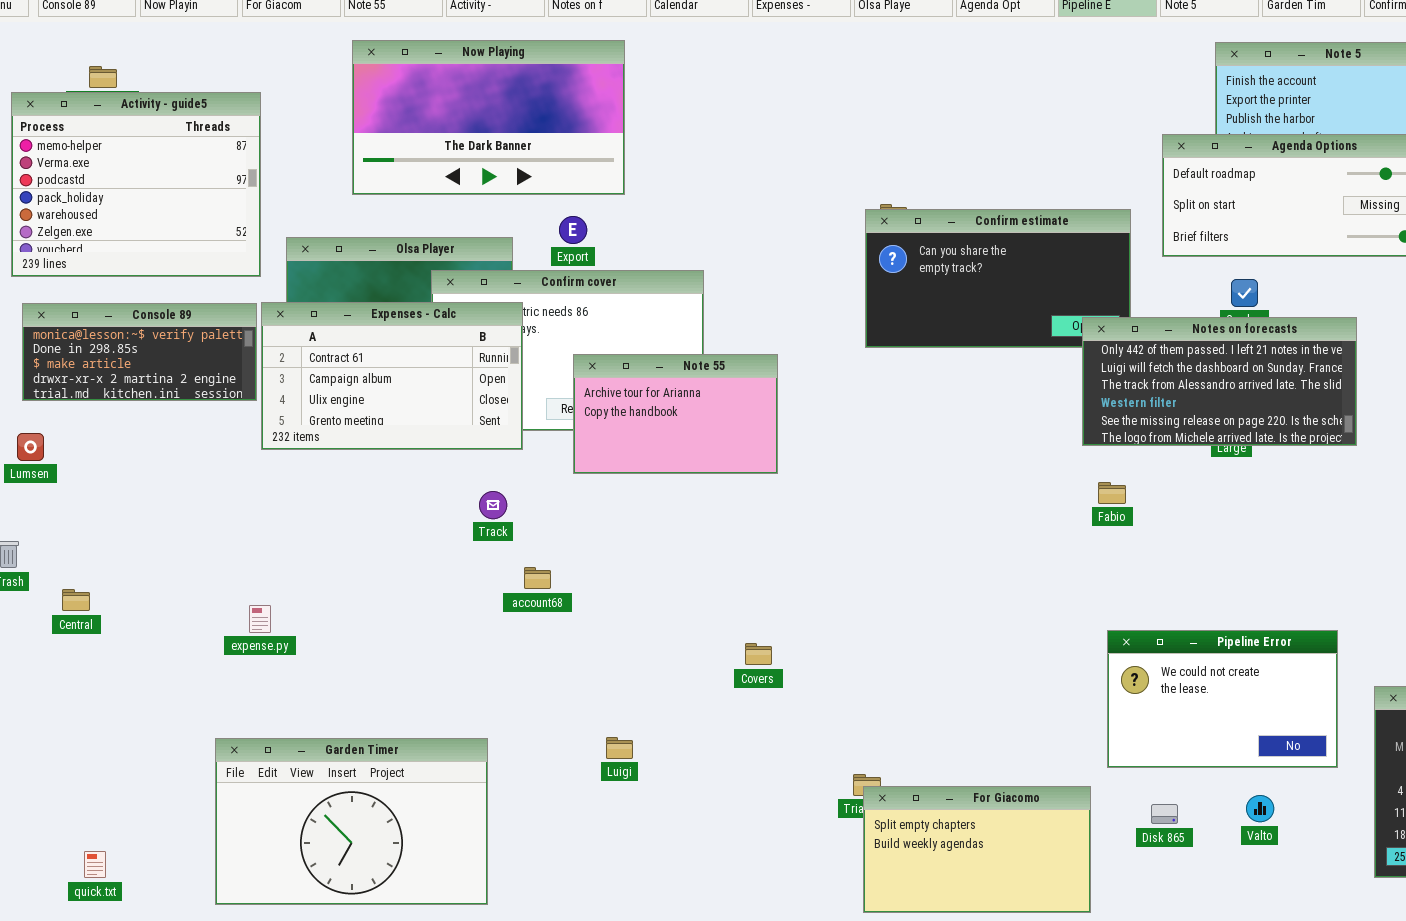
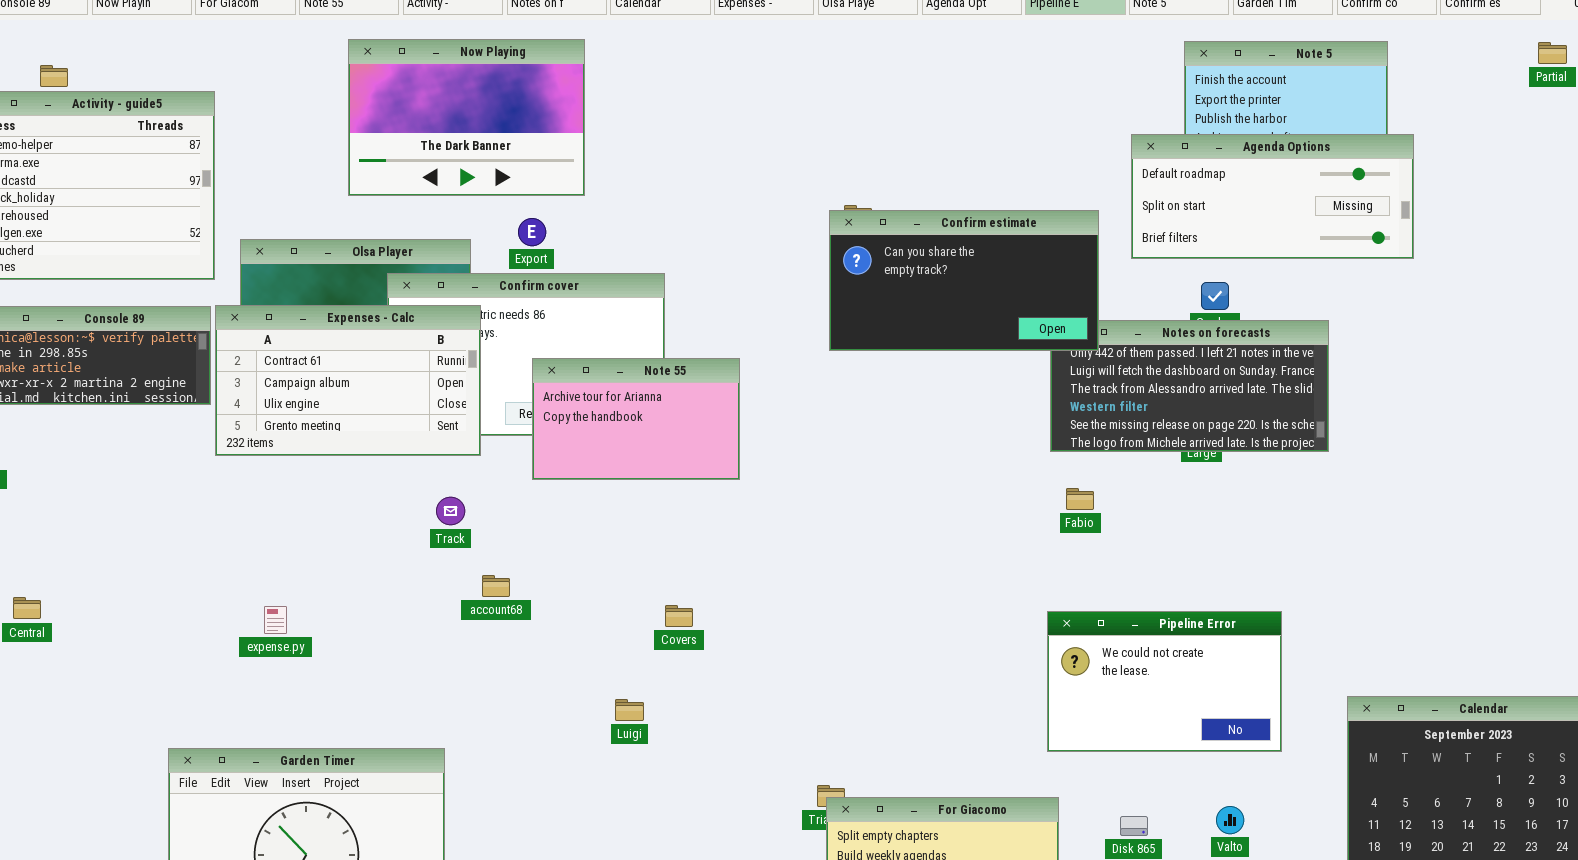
Now Playing: [352,40,625,195] -> [348,39,585,196], resized
Confirm estimate: [865,209,1131,348] -> [829,210,1099,351], raised
expense.py: [249,605,271,633] -> [264,606,287,634], moved
Pipeline Error: [1107,630,1338,768] -> [1047,611,1282,752], moved
Covers: [745,643,772,665] -> [665,605,693,627], moved
Luigi: [606,737,633,759] -> [615,699,644,721], moved

